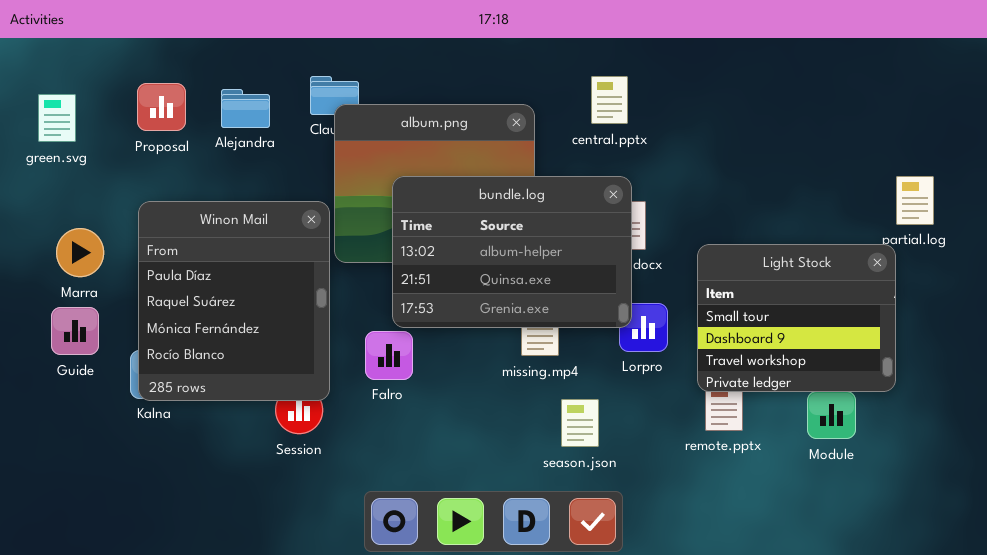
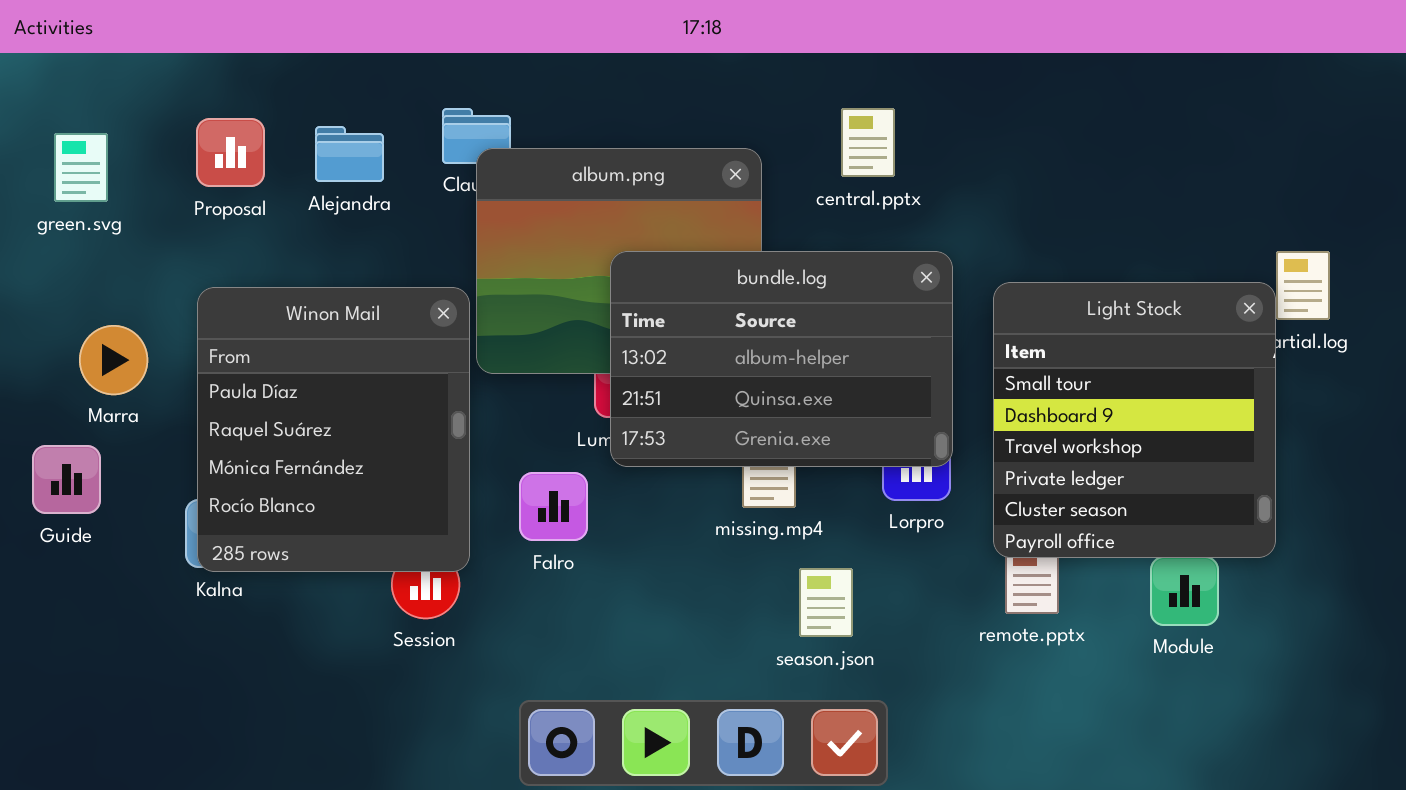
bundle.log: [392,176,632,328] -> [610,251,953,467], moved
Light Stock: [697,244,896,392] -> [993,282,1276,558], resized
Guide: [51,307,99,355] -> [32,445,101,514], moved

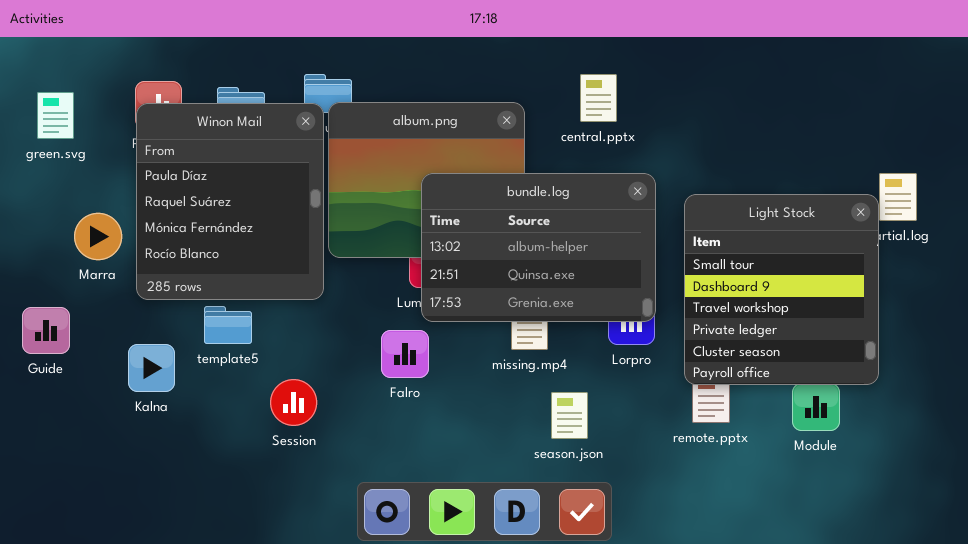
Winon Mail: [197,287,470,572] -> [136,103,324,300], moved
Marra: [79,325,148,395] -> [74,213,122,260], moved
Falro: [519,472,588,541] -> [381,330,429,378], moved

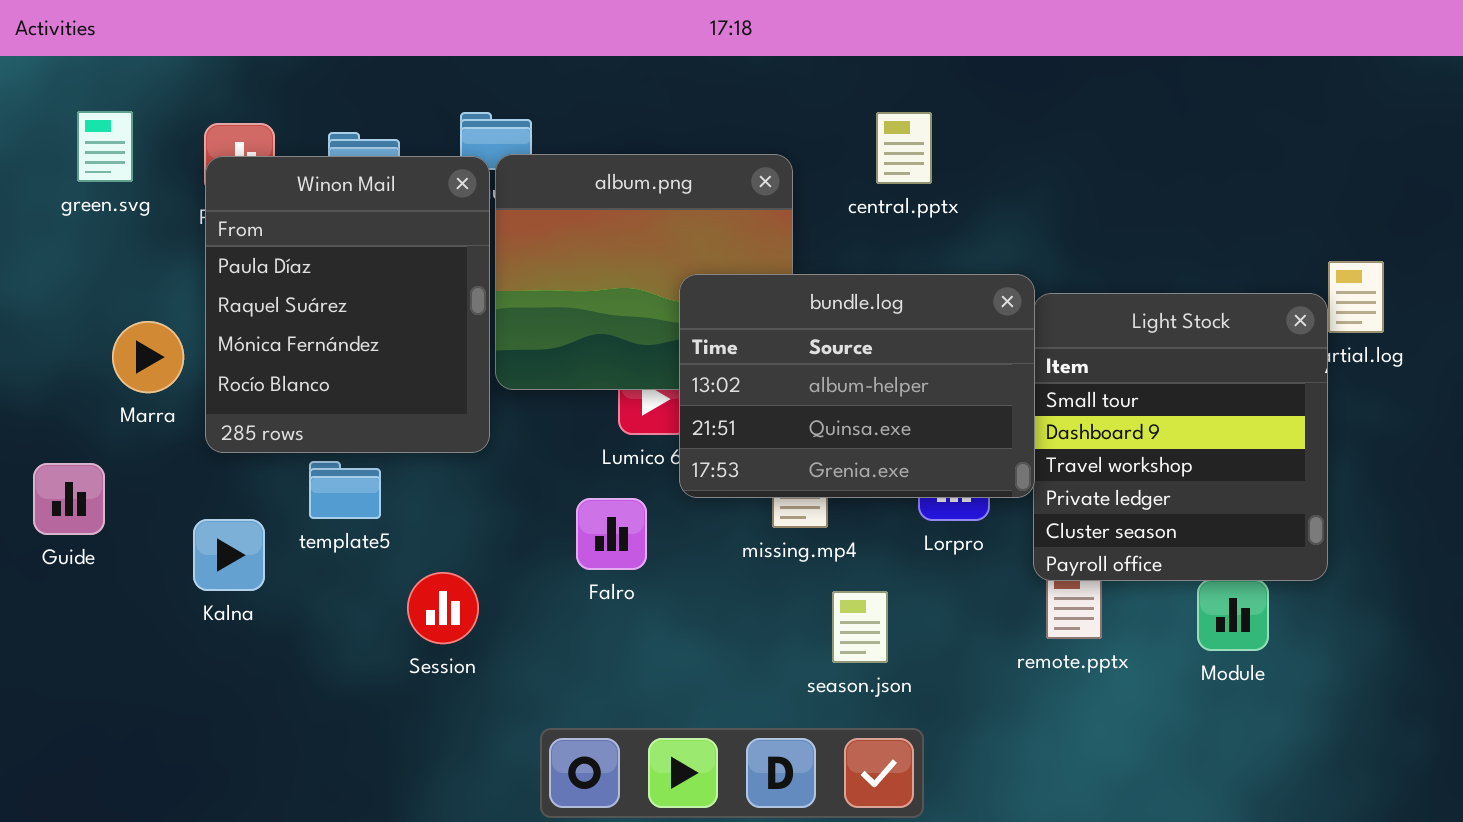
green.svg: [37,92,74,139] -> [77,111,133,182], moved
bundle.log: [421,173,656,322] -> [679,274,1035,498], moved

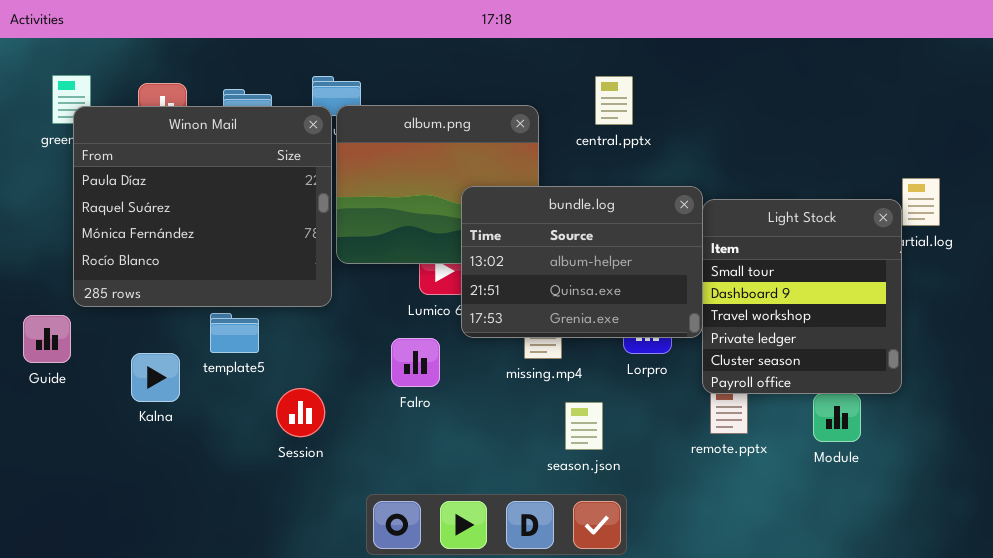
Winon Mail: [205,156,490,453] -> [73,106,332,307], resized

